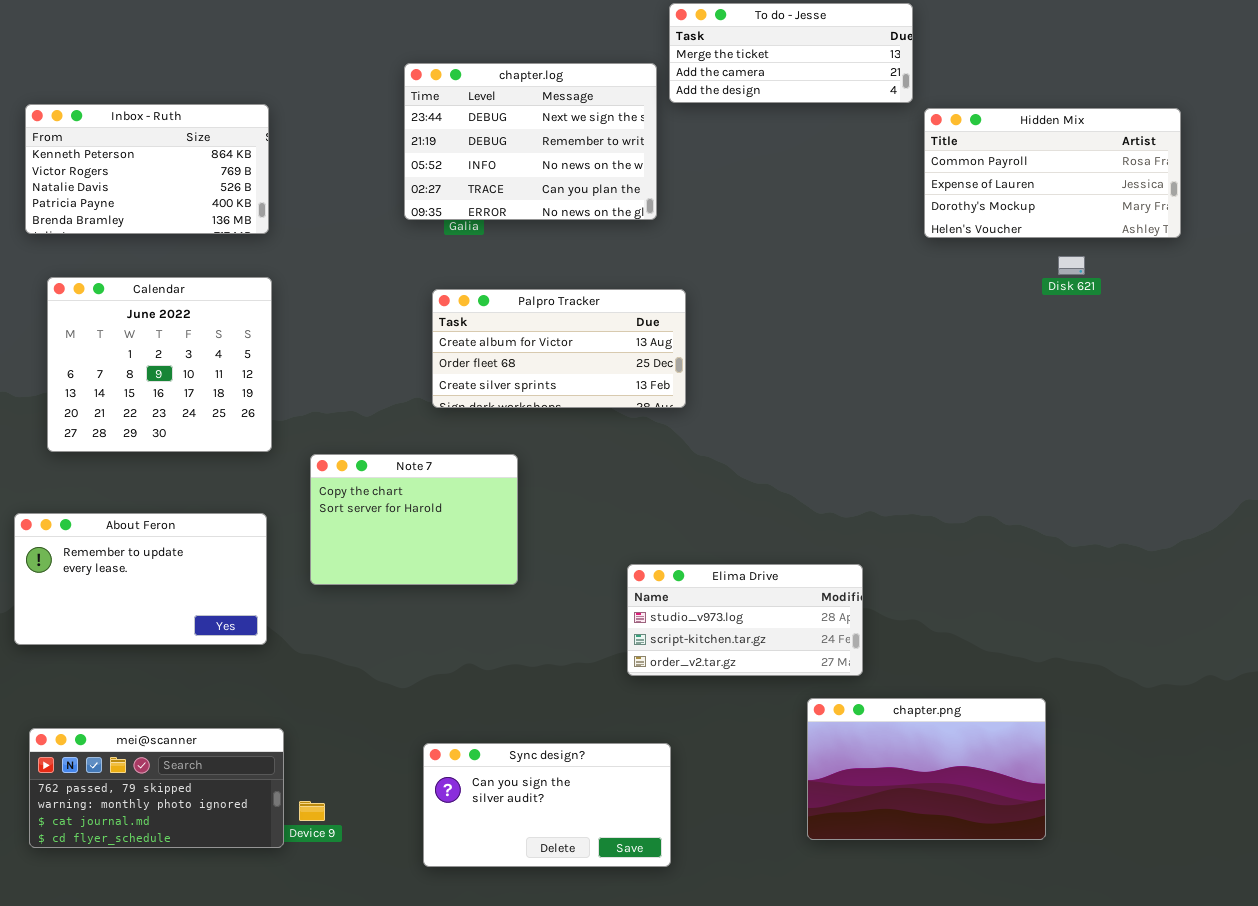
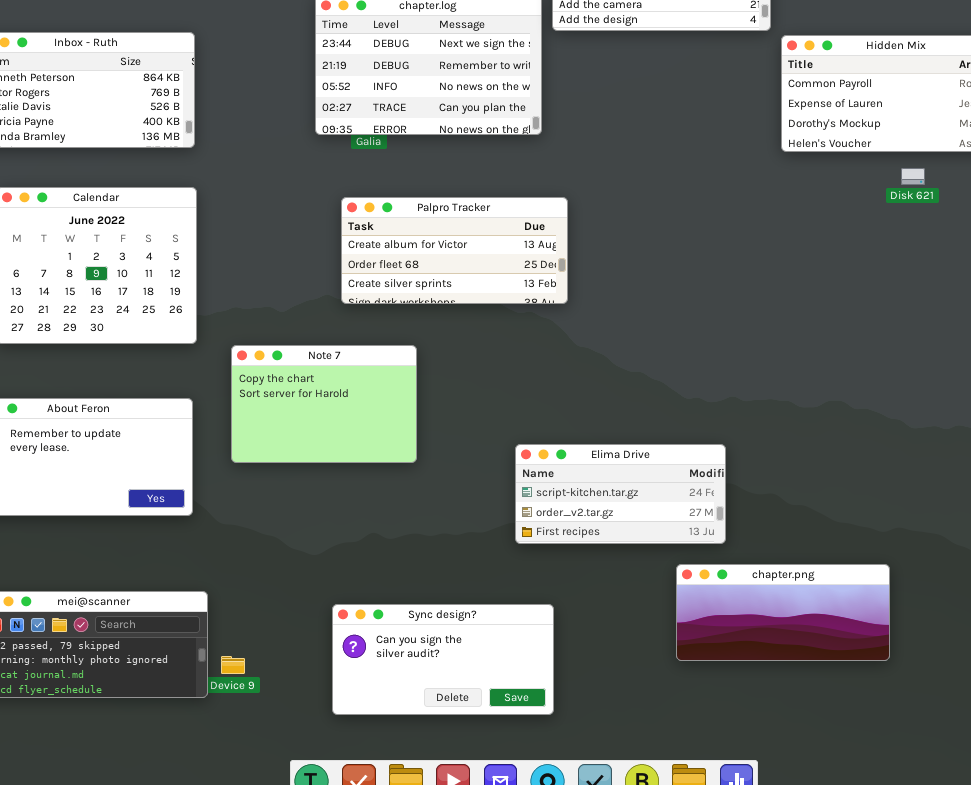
Elima Drive: [627,564,863,676] -> [515,444,726,544], scrolled down 1 row
chapter.png: [807,698,1046,840] -> [676,564,890,661], resized

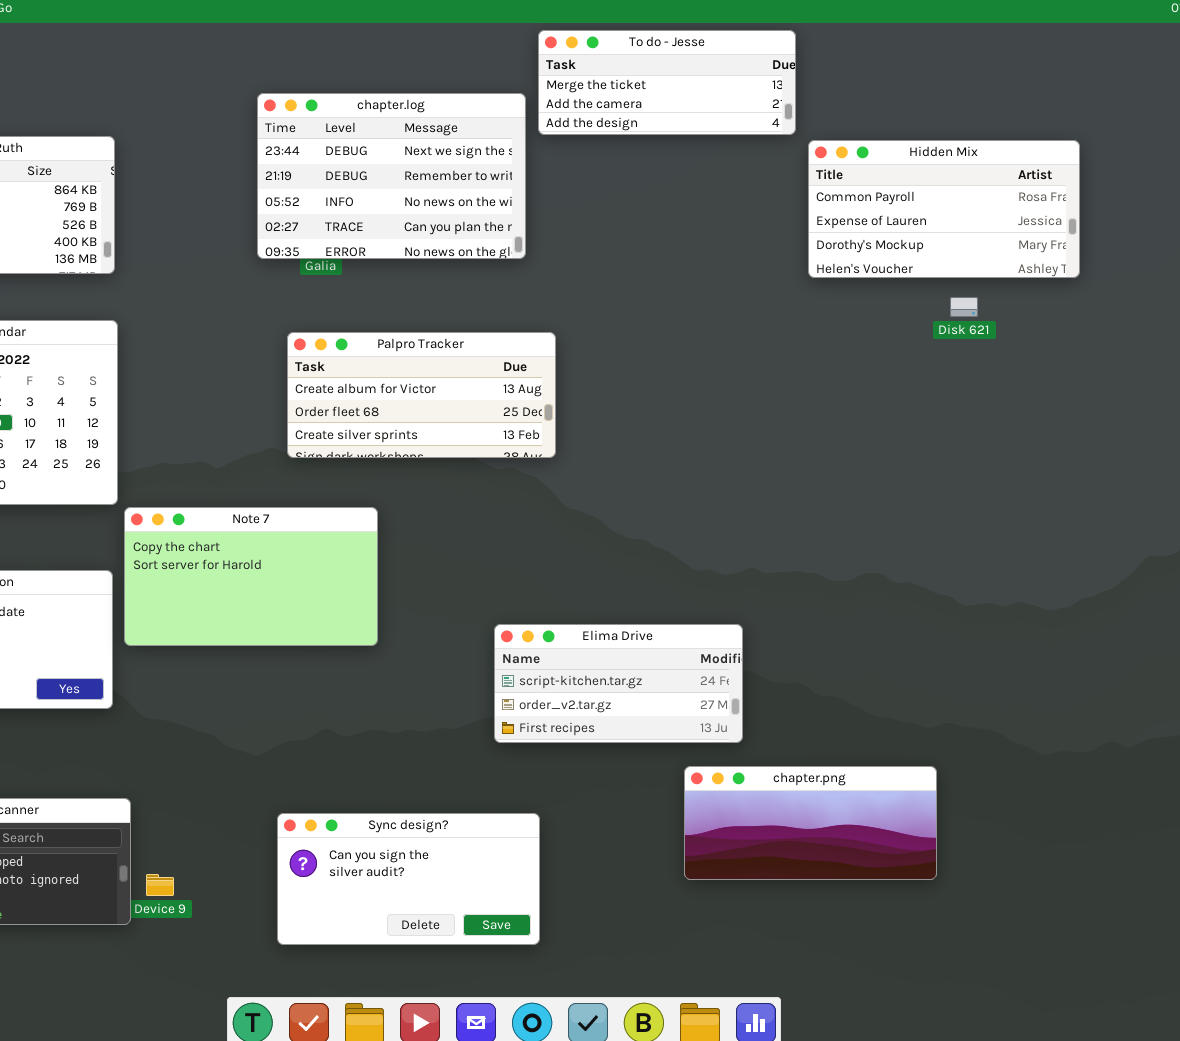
Note 7: [231,345,417,463] -> [124,507,378,646], resized

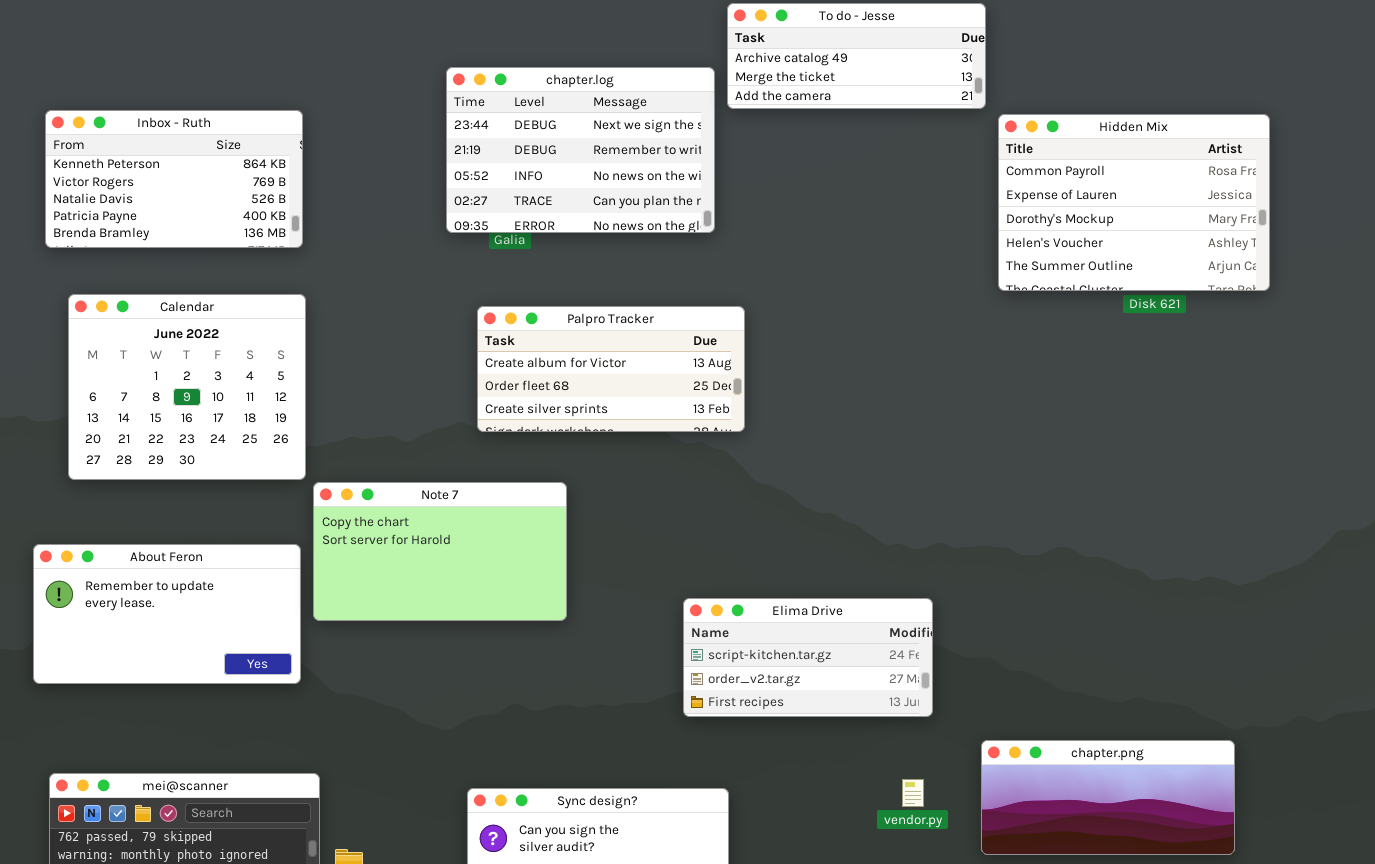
To do - Jesse: [538,30,796,135] -> [727,3,986,109], scrolled up 1 row
Hidden Mix: [808,140,1080,278] -> [998,114,1270,291], resized
chapter.png: [684,766,937,880] -> [981,740,1235,855], moved

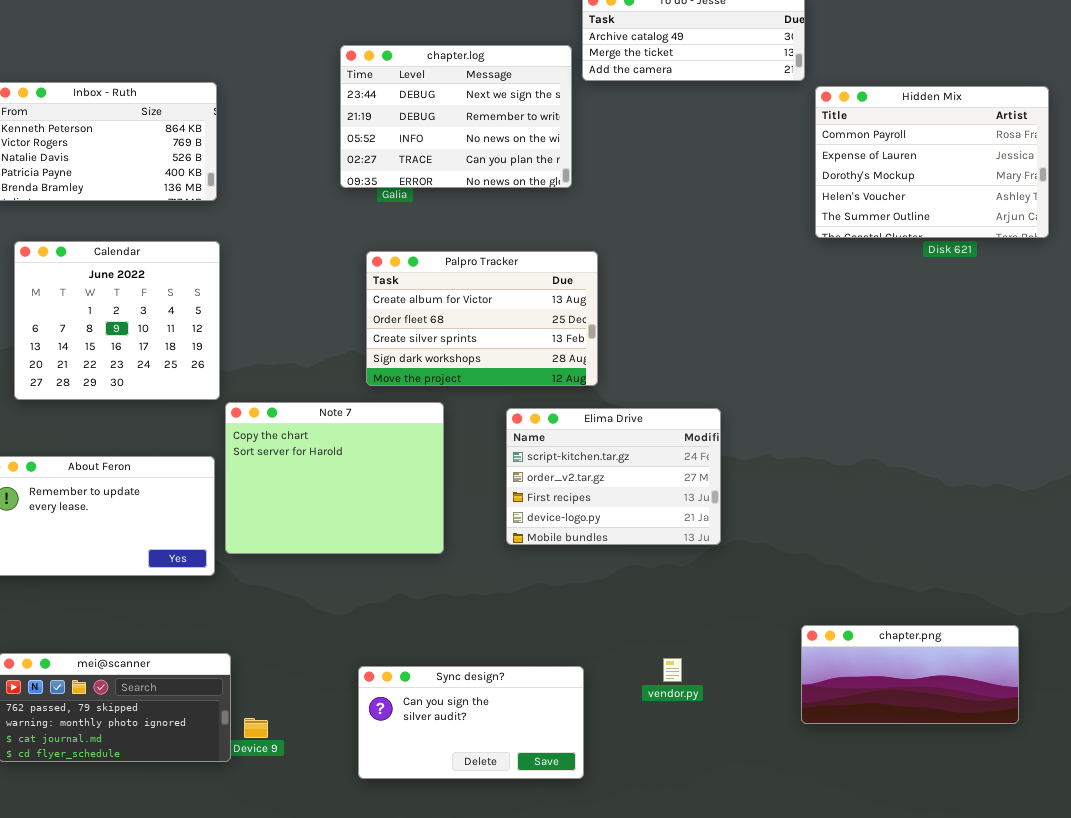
Palpro Tracker: [477,306,745,432] -> [366,251,598,386], resized
Note 7: [313,482,567,621] -> [225,402,444,554], resized
Elima Drive: [683,598,933,717] -> [506,408,721,545], moved, resized
vendor.py: [902,779,924,807] -> [663,658,682,682], moved

